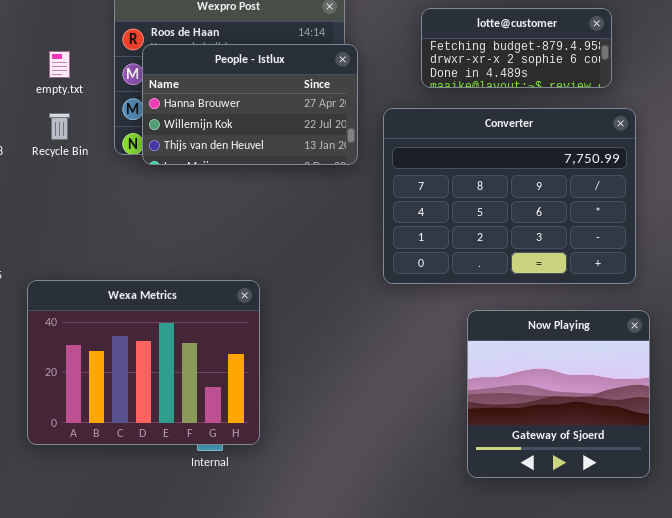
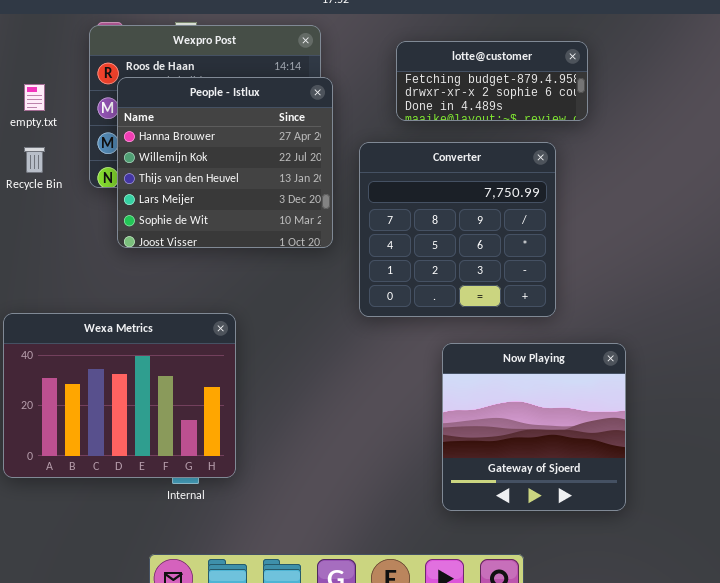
People - Istlux: [142,44,358,165] -> [117,77,333,248], resized
Converter: [383,108,636,284] -> [359,142,556,317], resized

